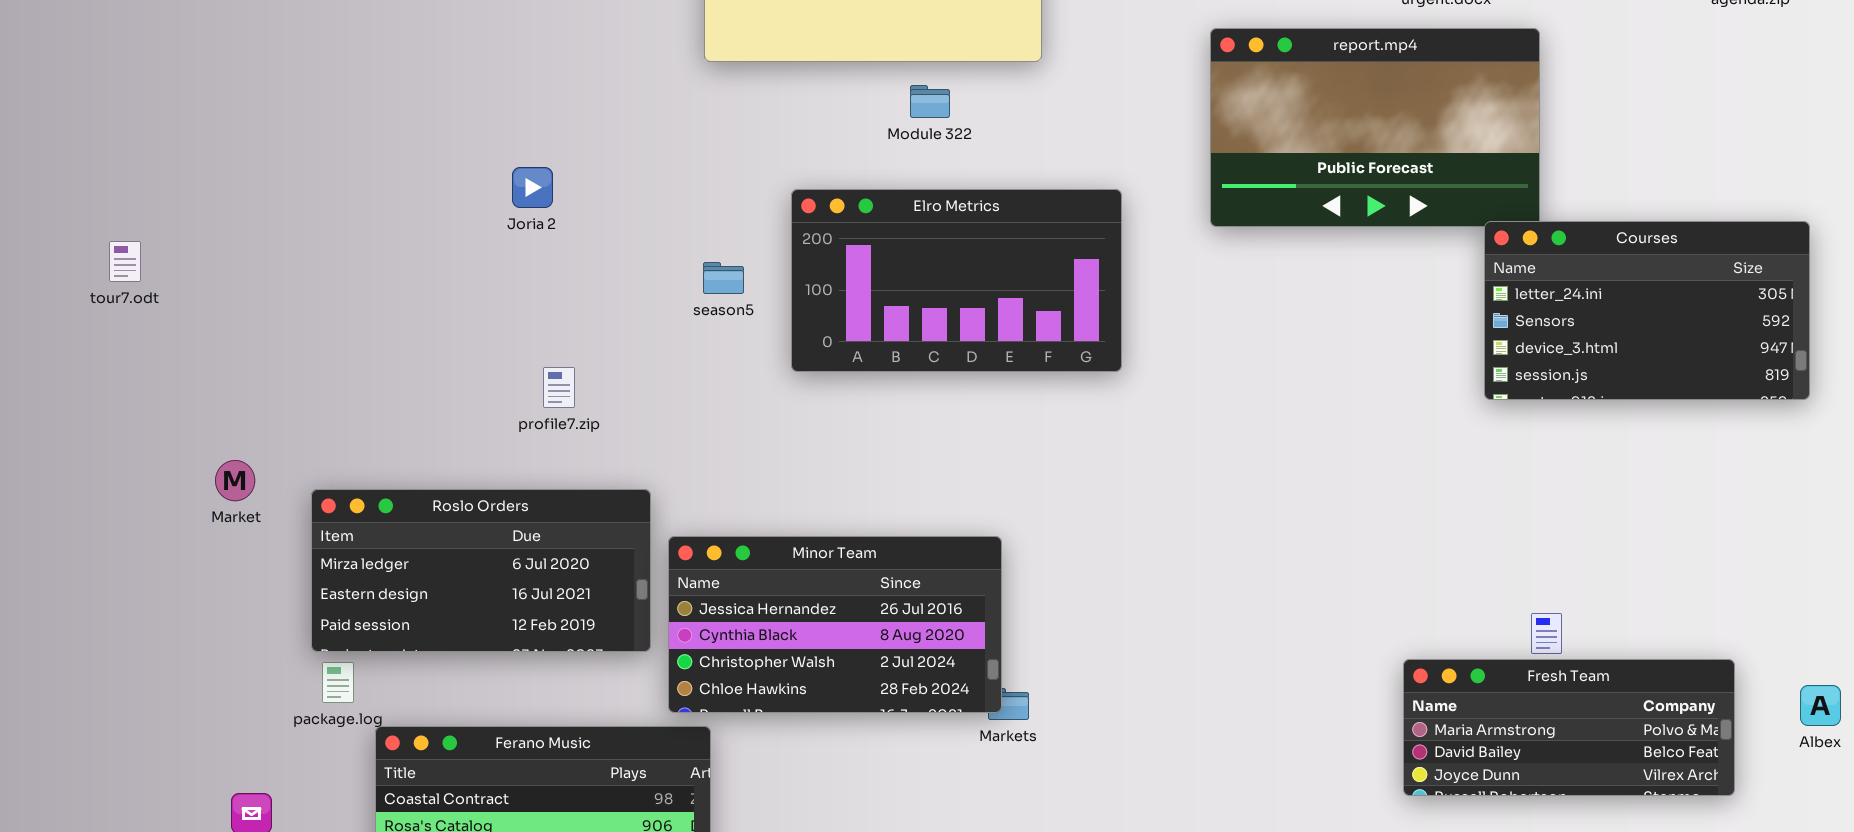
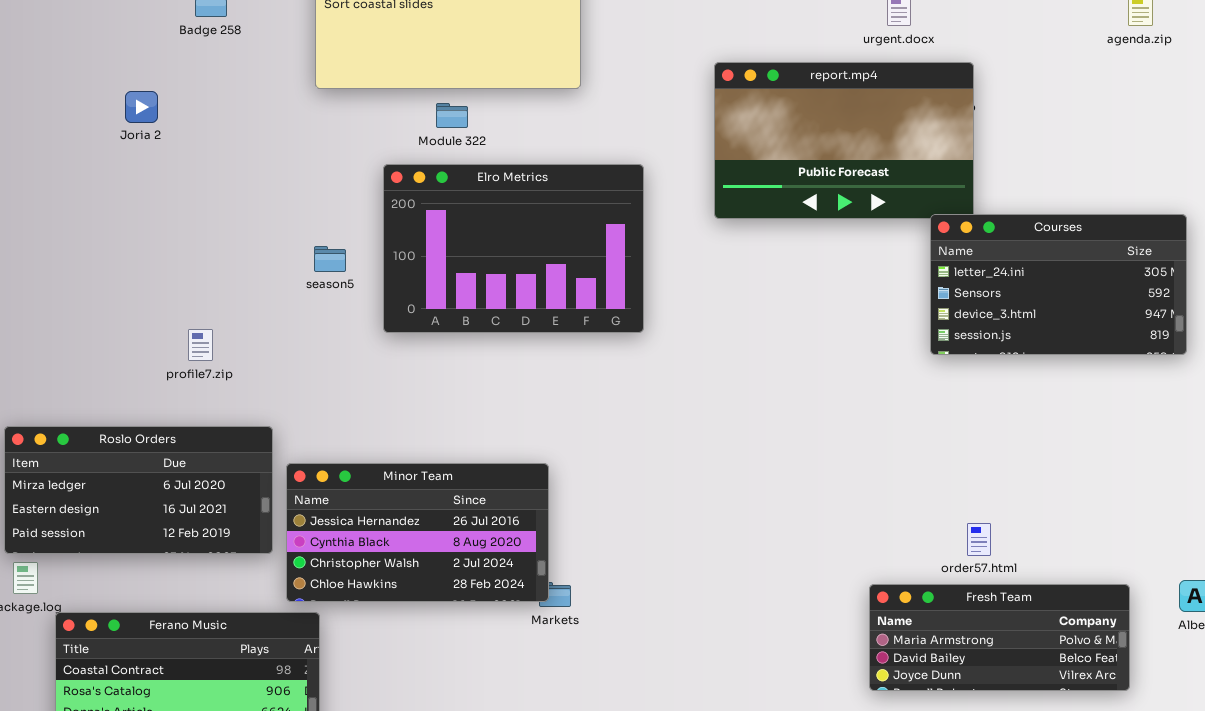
Module 322: [910,85,950,118] -> [436,103,468,128], moved
Joria 2: [512,167,553,208] -> [125,91,158,123], moved
Elro Metrics: [791,189,1122,372] -> [383,164,644,333], resized
Fresh Team: [1403,659,1735,796] -> [869,584,1130,691], moved

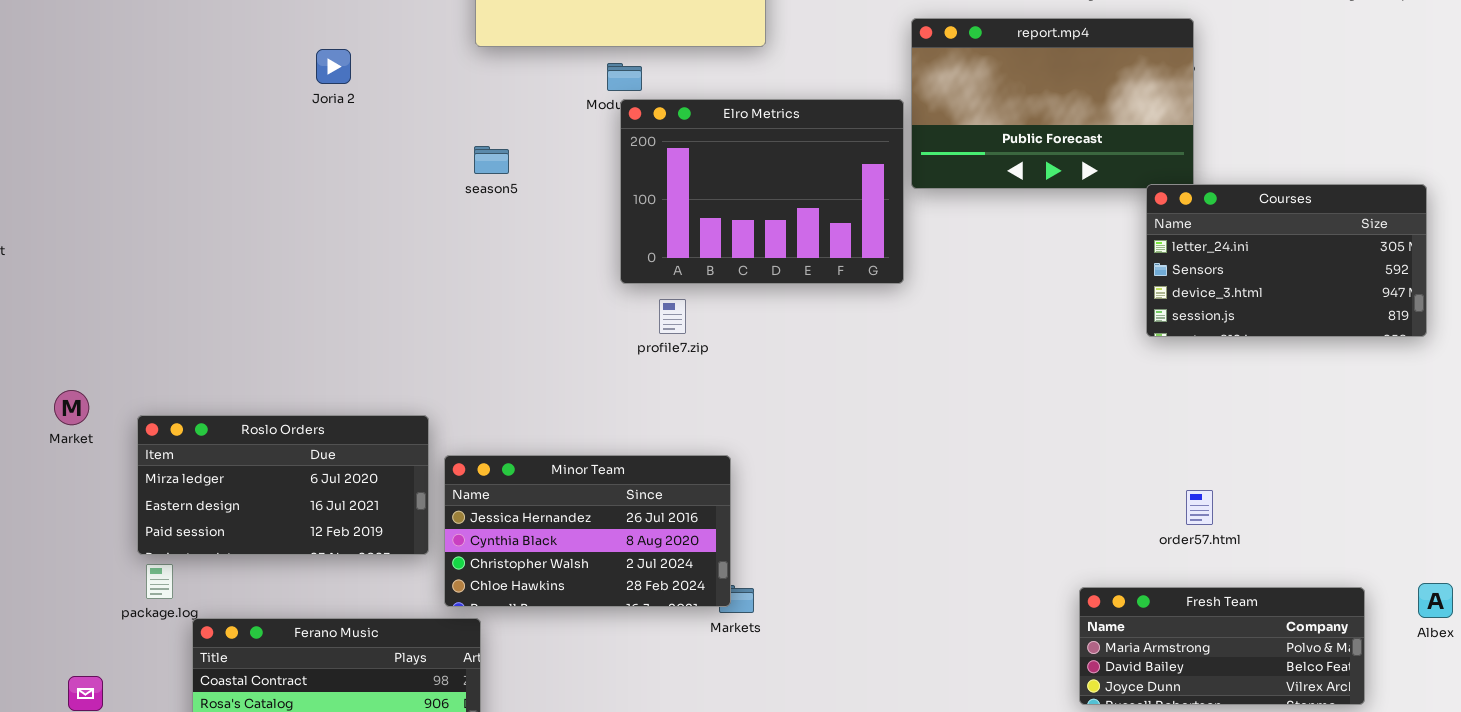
Joria 2: [125,91,158,123] -> [316,49,351,84], moved
Elro Metrics: [383,164,644,333] -> [620,99,904,284], moved
season5: [314,246,346,272] -> [474,146,509,174], moved
profile7.zip: [188,329,213,361] -> [659,299,686,334], moved
order57.html: [967,523,991,556] -> [1186,490,1213,525], moved

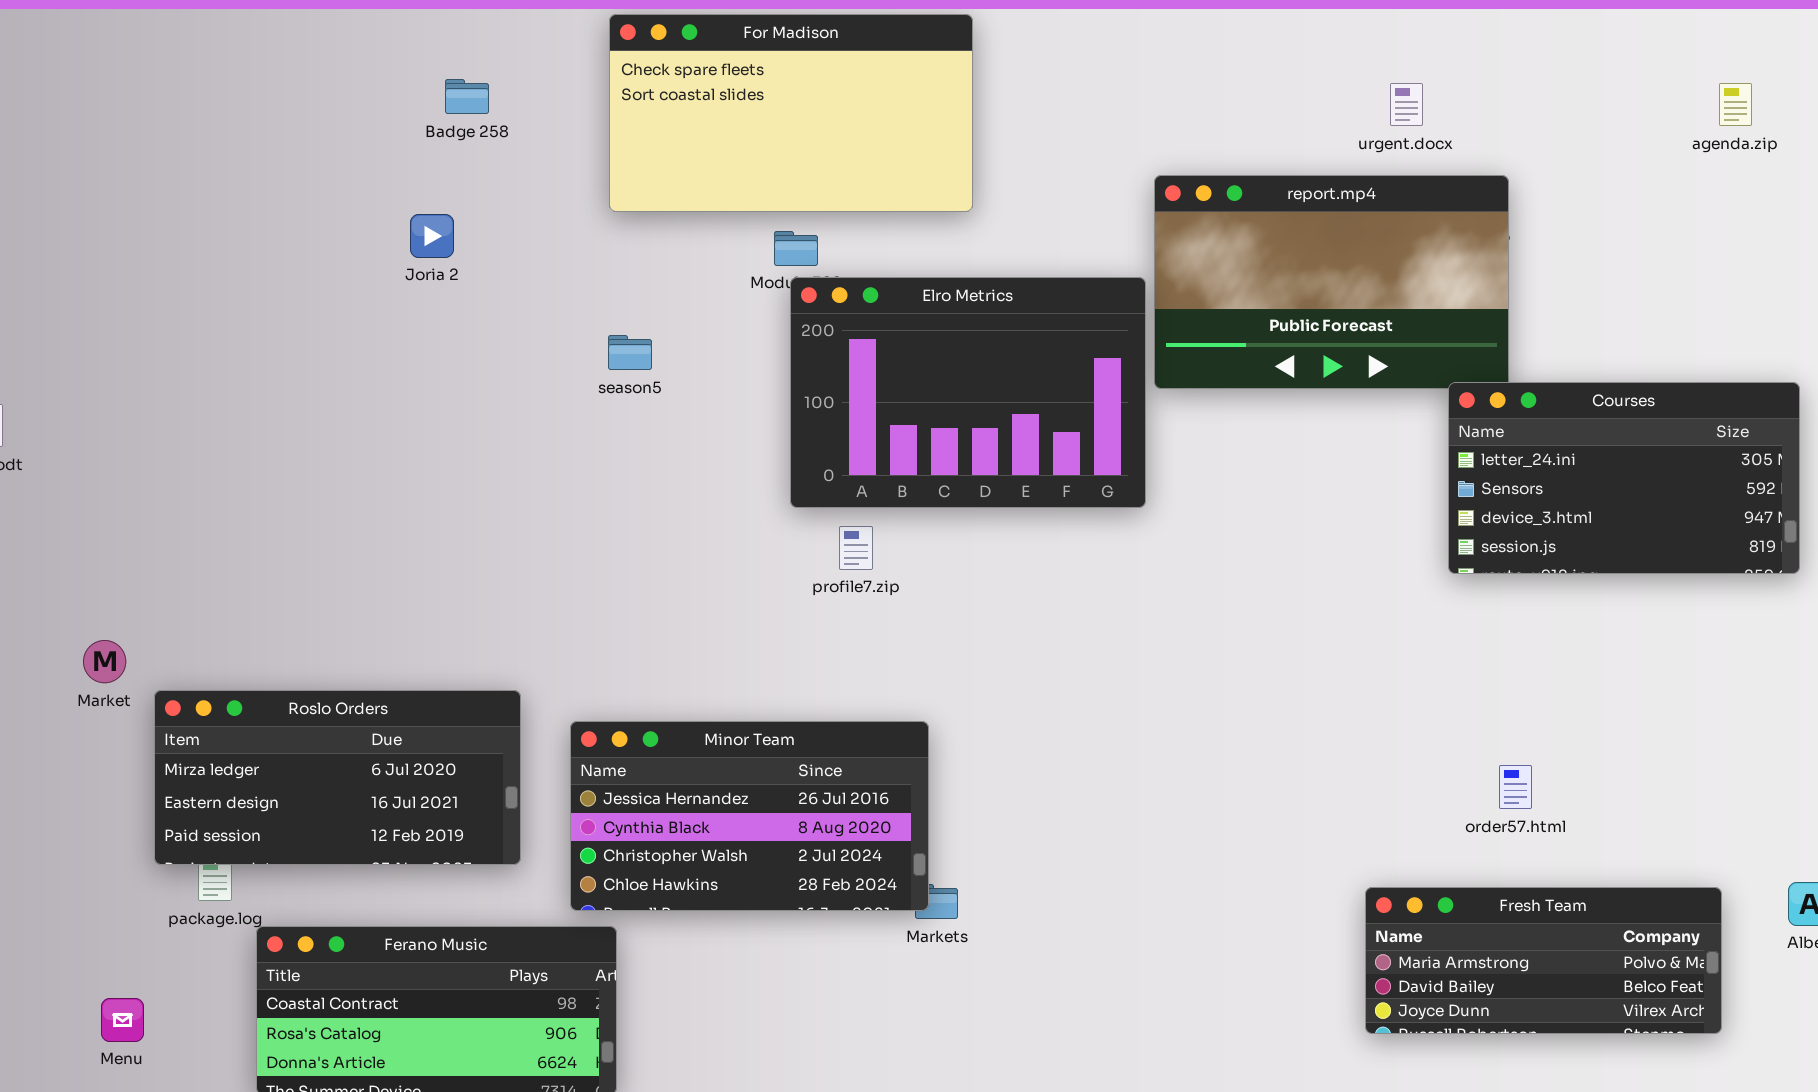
Roslo Orders: [137,415,429,555] -> [154,690,521,865], moved

